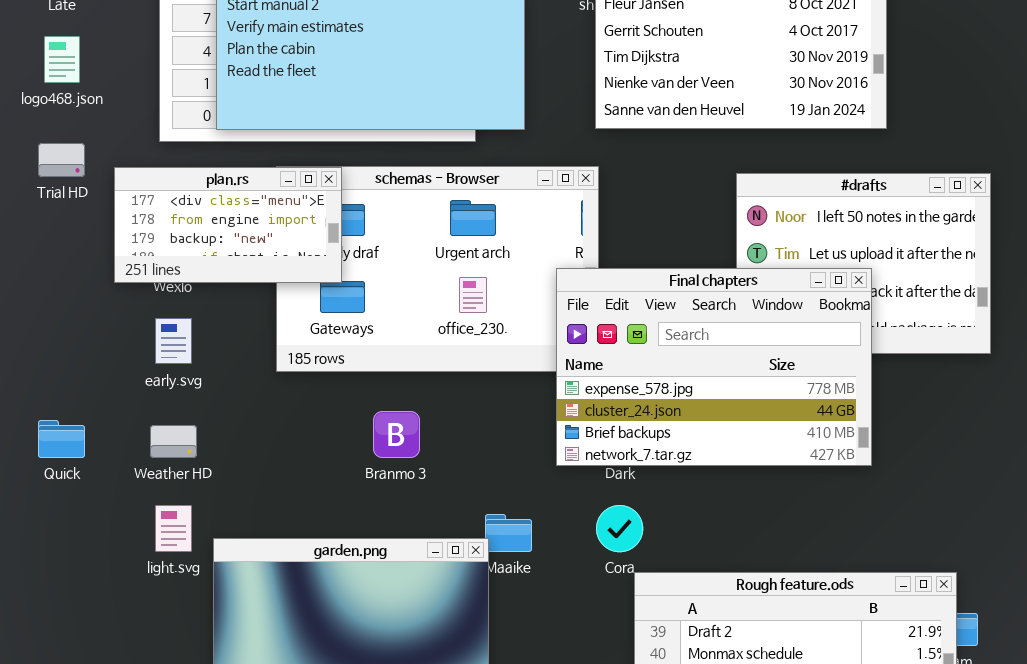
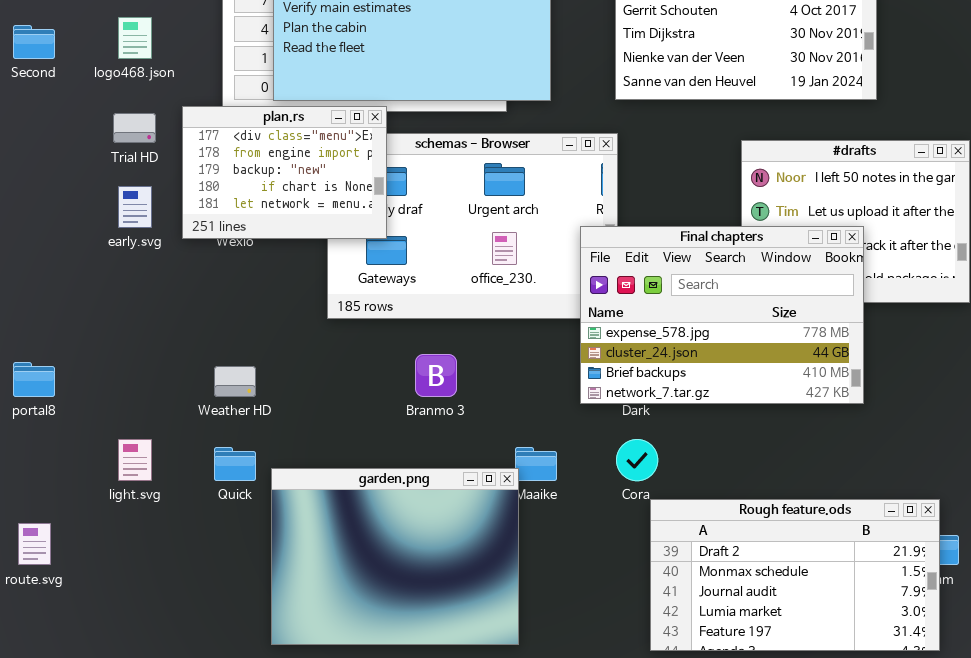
plan.rs: [114,167,342,283] -> [182,106,387,239], resized
early.svg: [155,318,192,364] -> [118,186,152,228], moved
Quick: [38,420,85,458] -> [214,447,256,481], moved
light.svg: [155,505,192,552] -> [118,439,152,481], moved

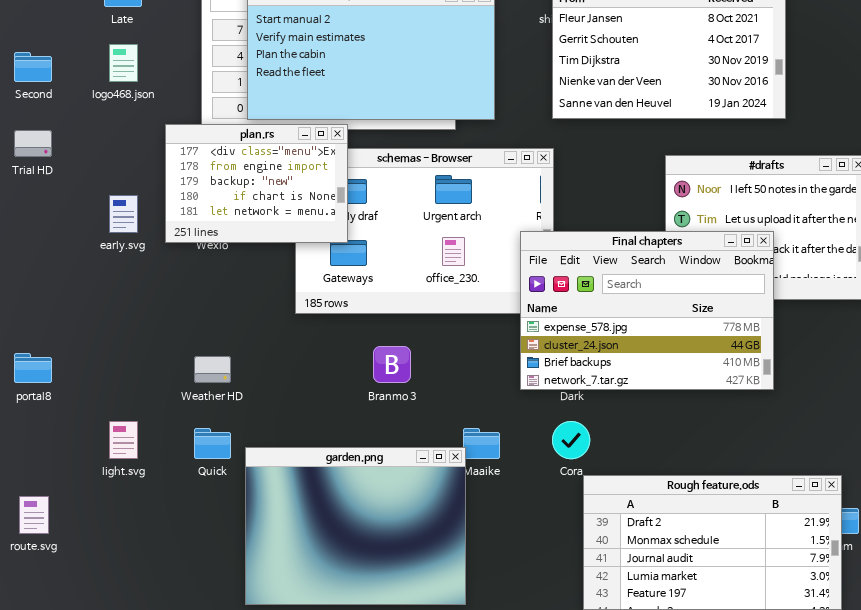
Trial HD: [113,113,156,143] -> [14,130,52,157], moved

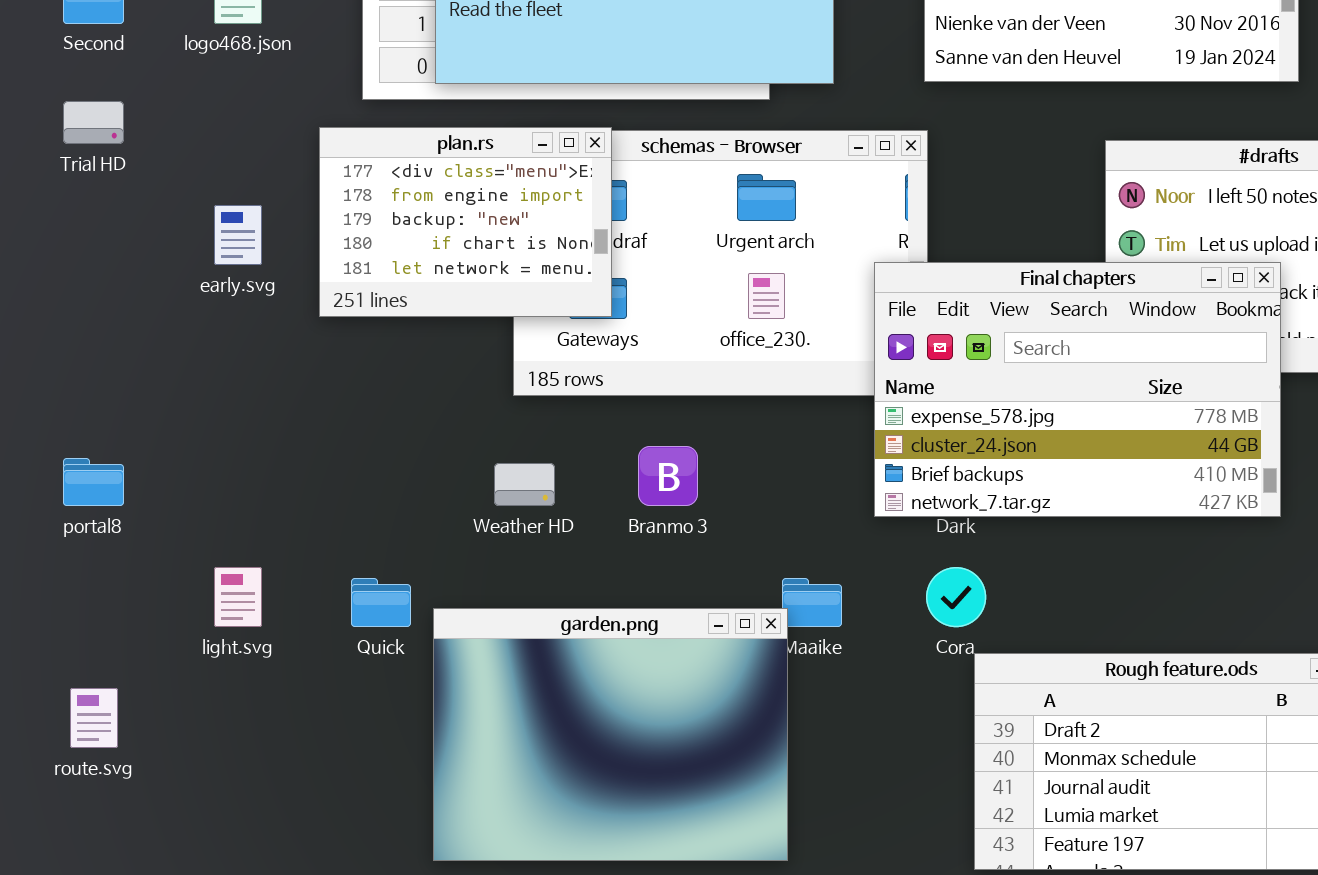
plan.rs: [165,124,348,243] -> [319,127,612,317], moved
Weather HD: [194,356,231,383] -> [494,463,555,506], moved

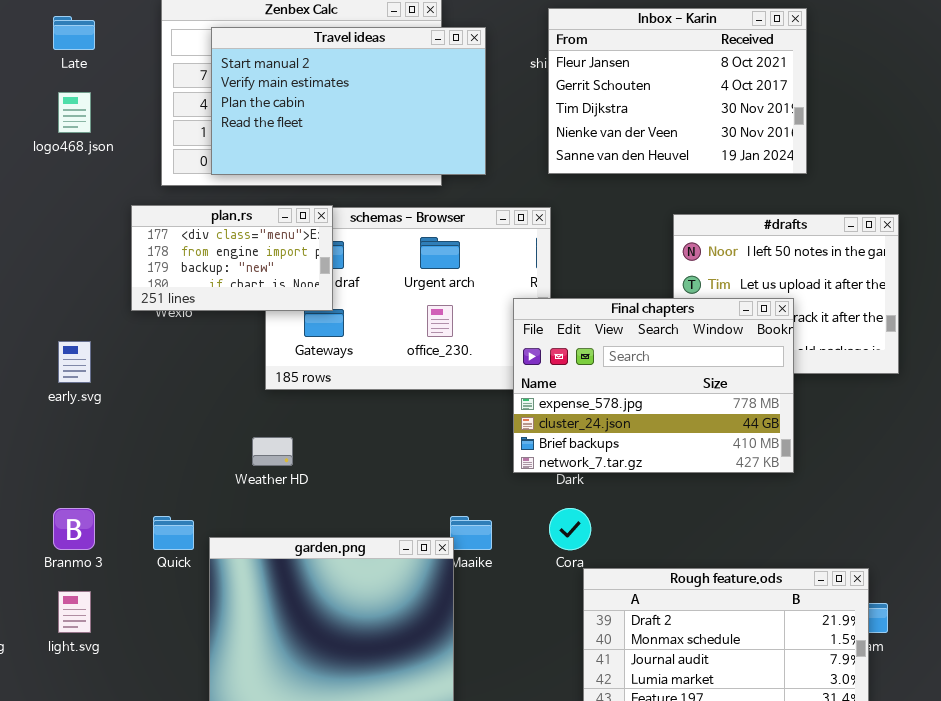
plan.rs: [319,127,612,317] -> [131,205,333,311], resized
early.svg: [214,205,262,265] -> [58,341,91,383], moved
Branmo 3: [638,446,698,506] -> [53,508,95,550], moved
light.svg: [214,567,262,627] -> [58,591,91,633], moved

